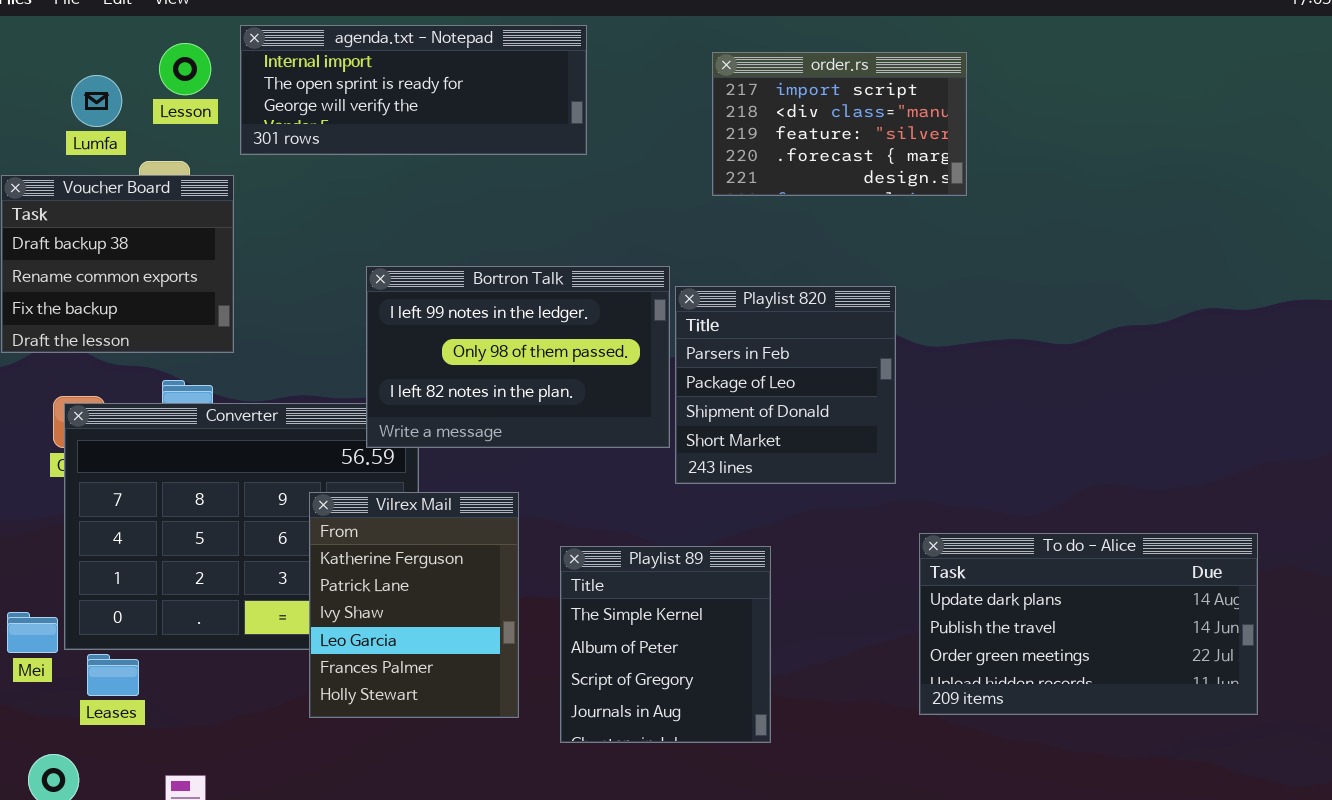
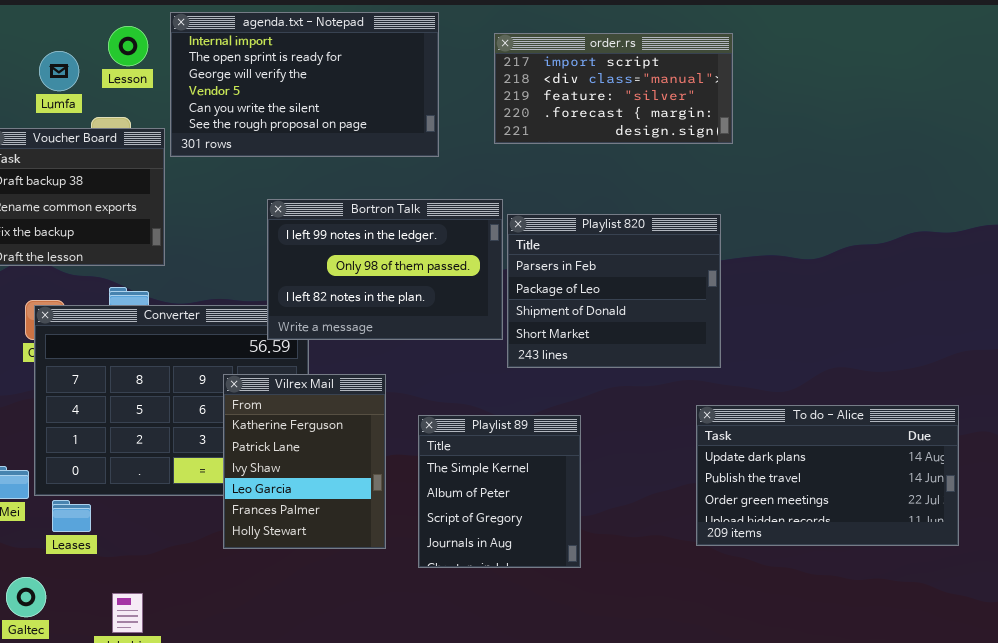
agenda.txt - Notepad: [240,25,587,155] -> [170,12,439,157], resized
order.rs: [712,52,967,196] -> [494,33,733,144], resized
Playlist 820: [675,286,896,484] -> [507,214,721,368], resized

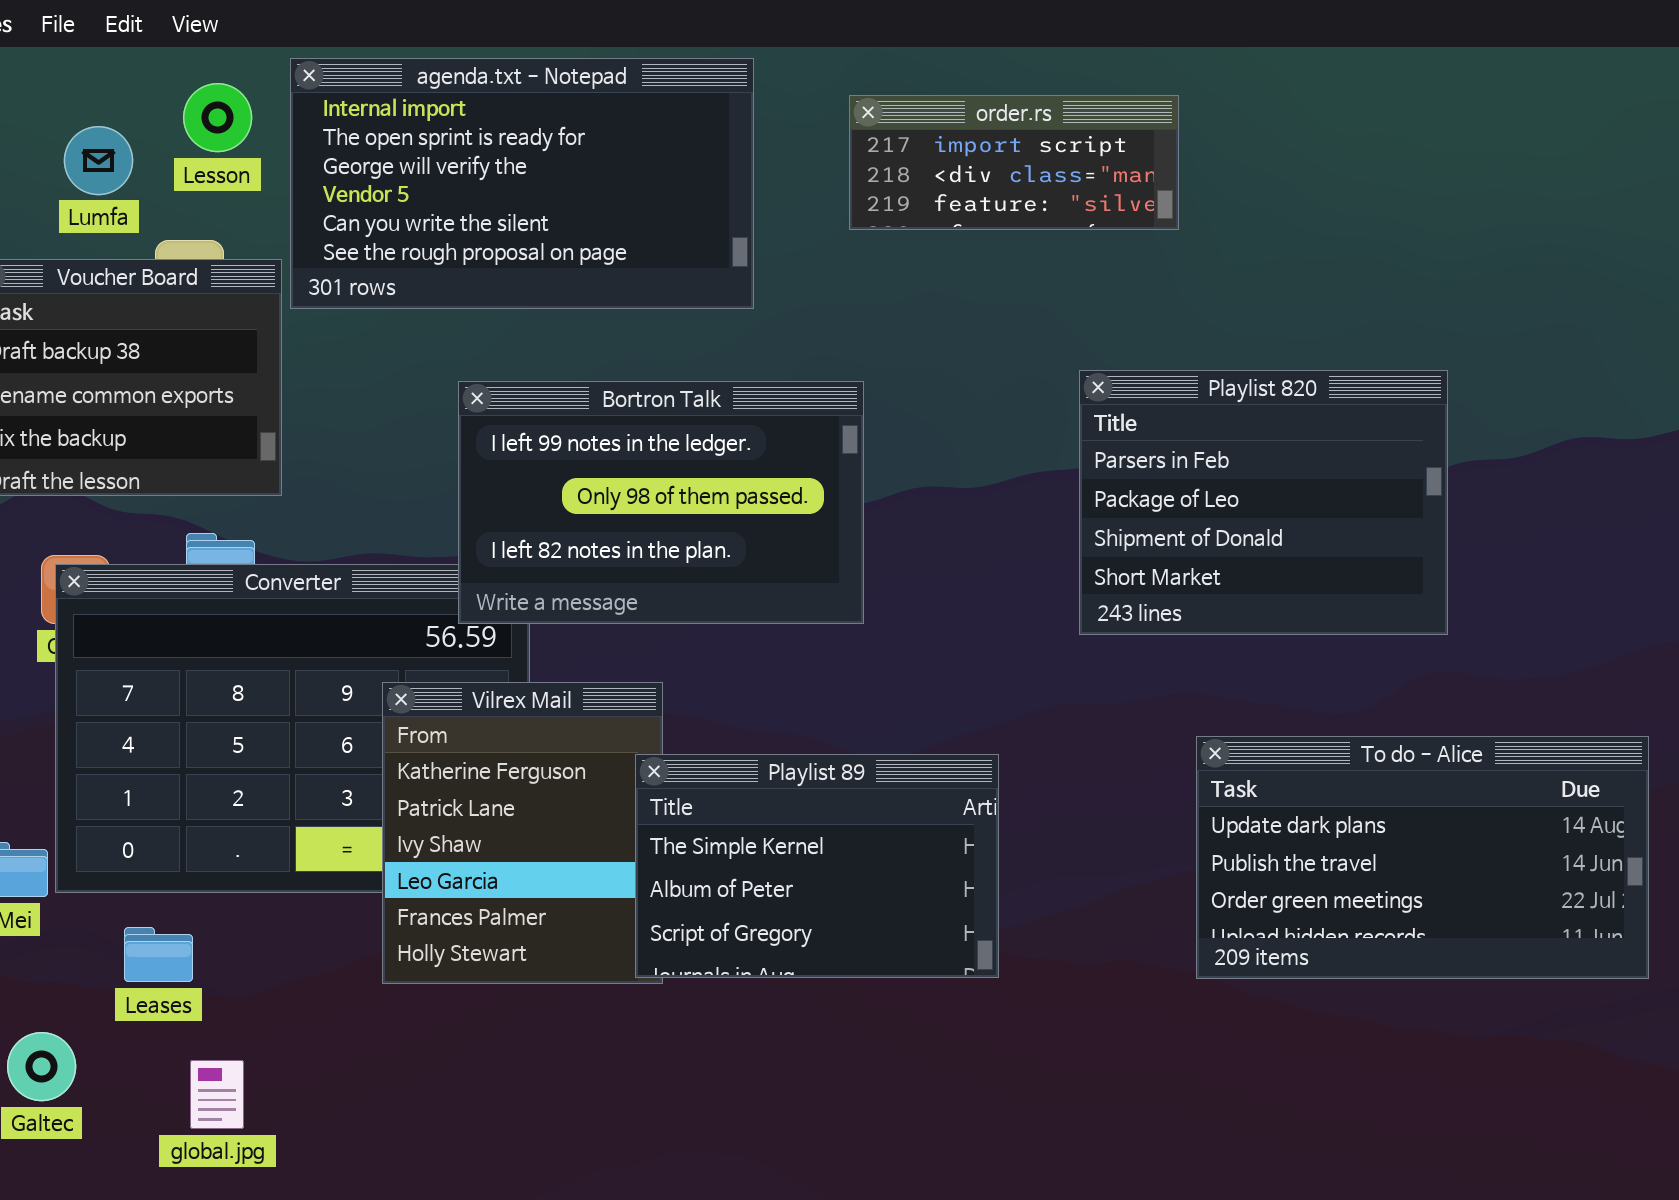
order.rs: [494,33,733,144] -> [849,95,1179,230], resized
Playlist 820: [507,214,721,368] -> [1079,370,1448,635], moved
Playlist 89: [418,415,581,568] -> [635,754,999,978], resized
Leases: [52,500,91,532] -> [124,927,193,982], moved

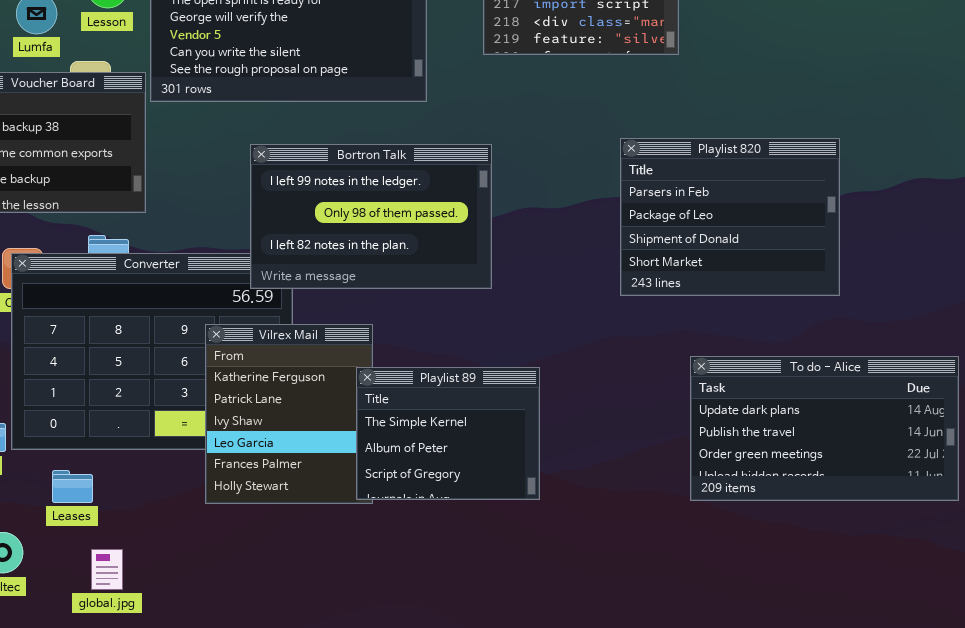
Playlist 89: [635,754,999,978] -> [356,367,540,500], resized

